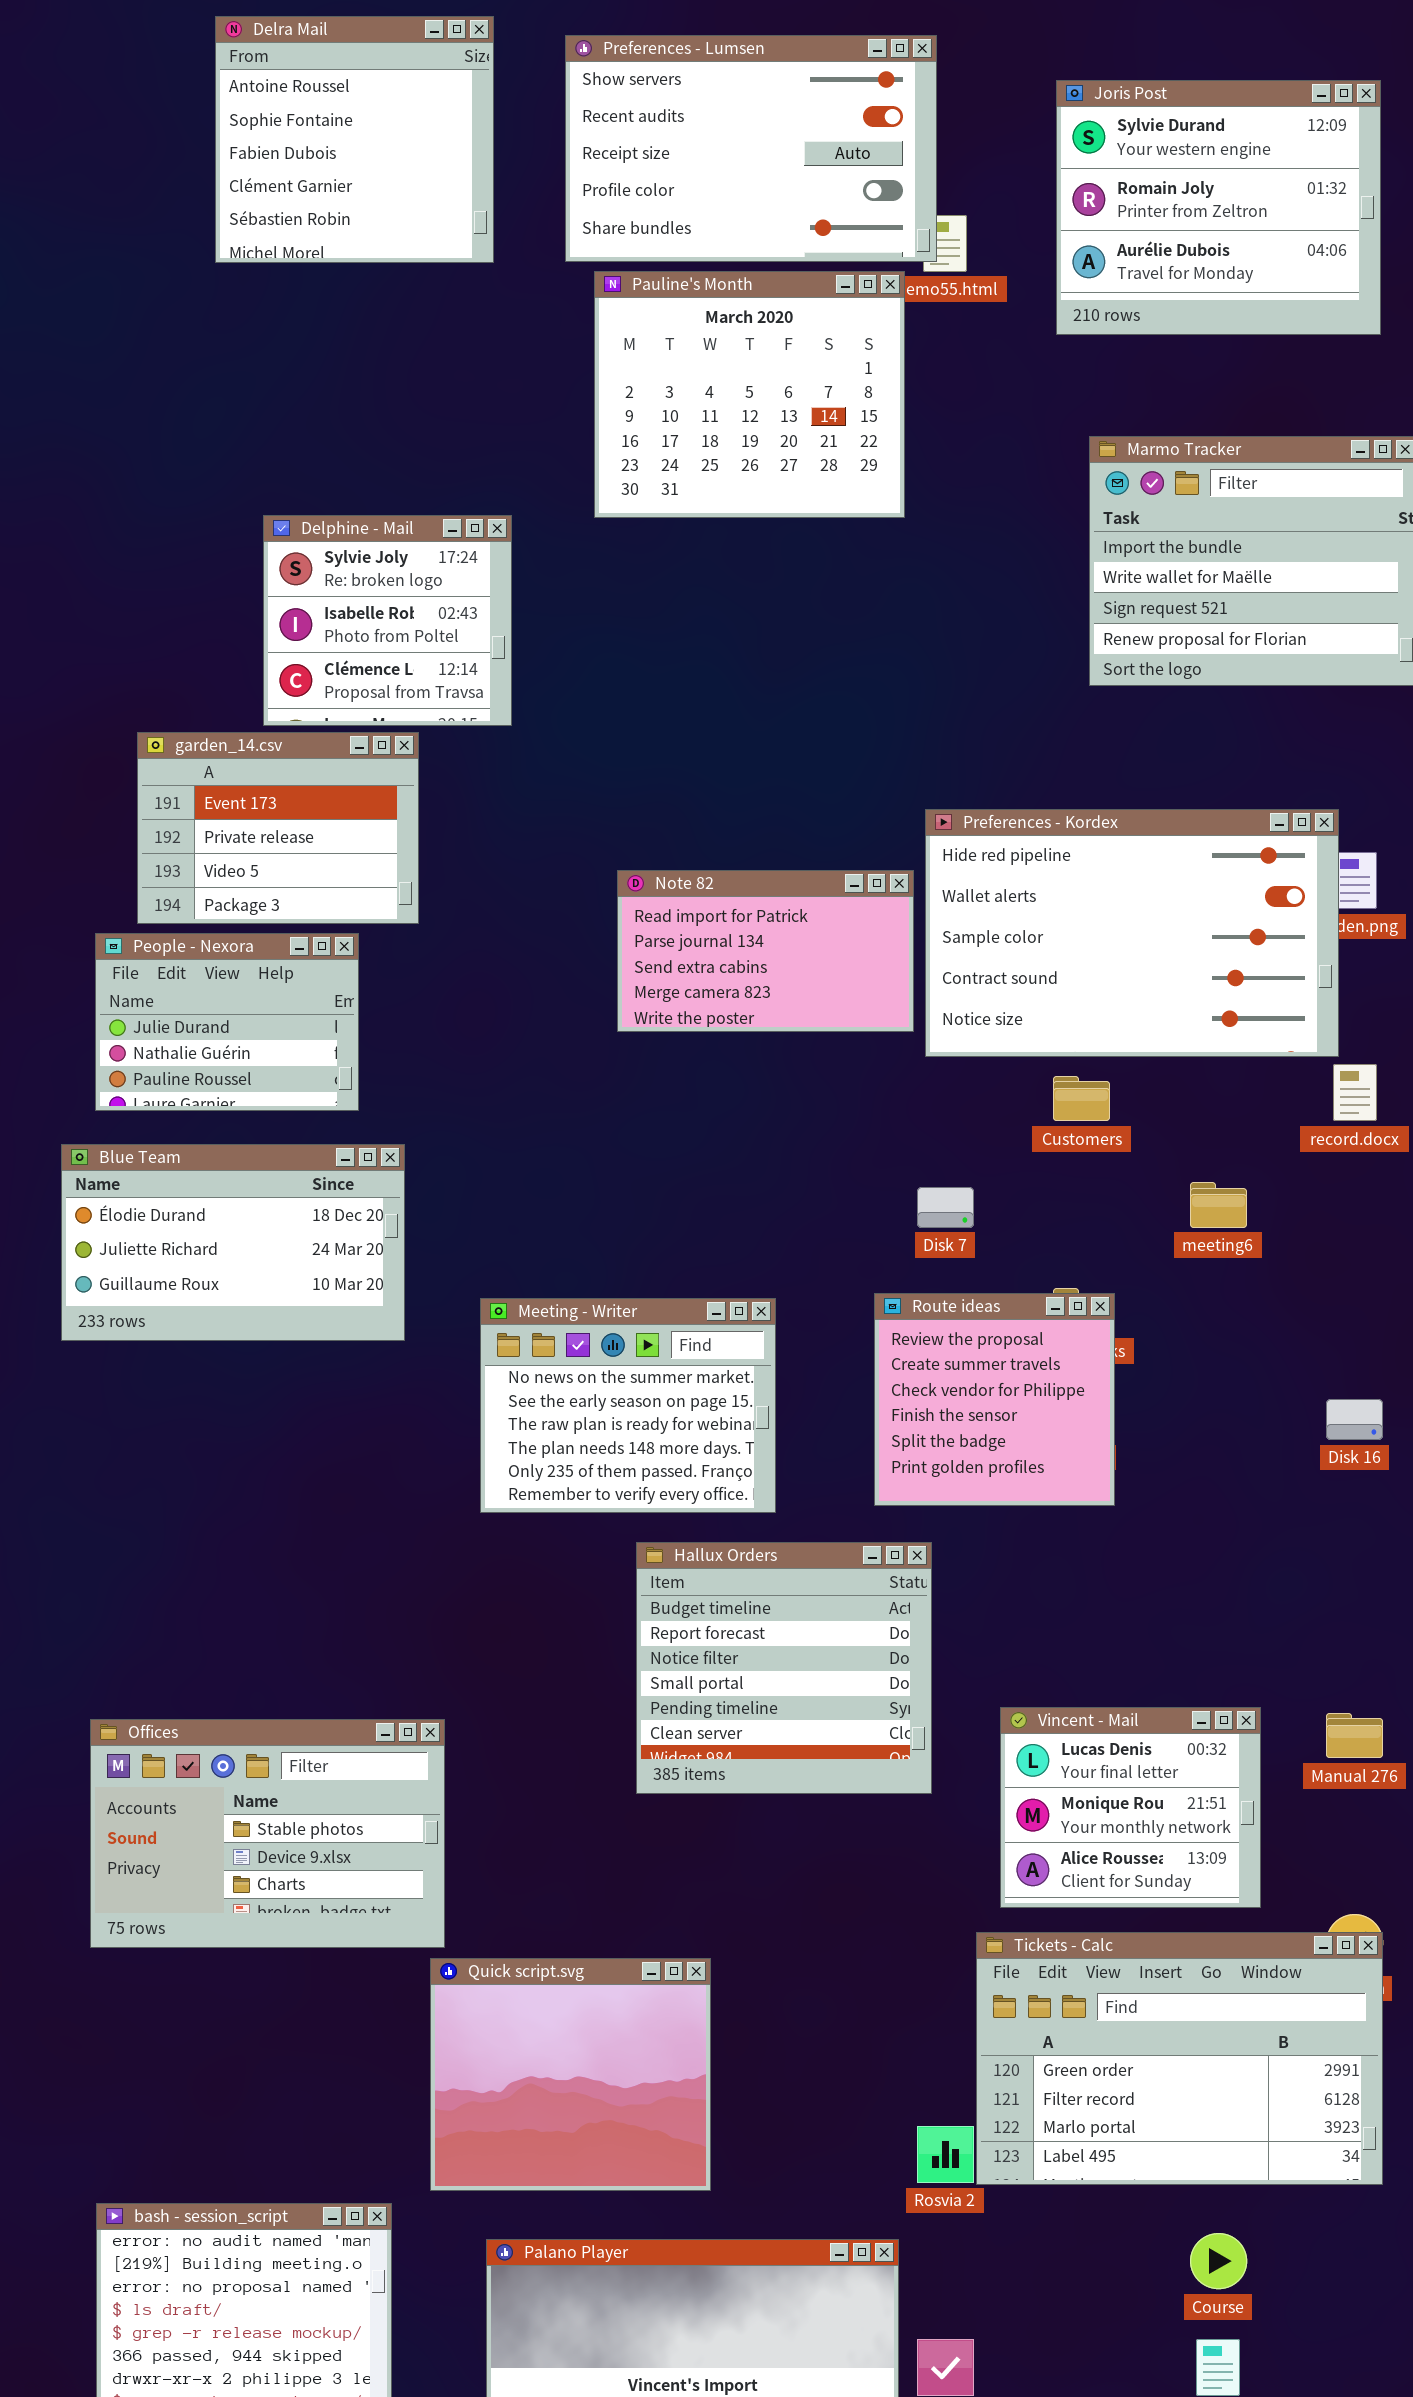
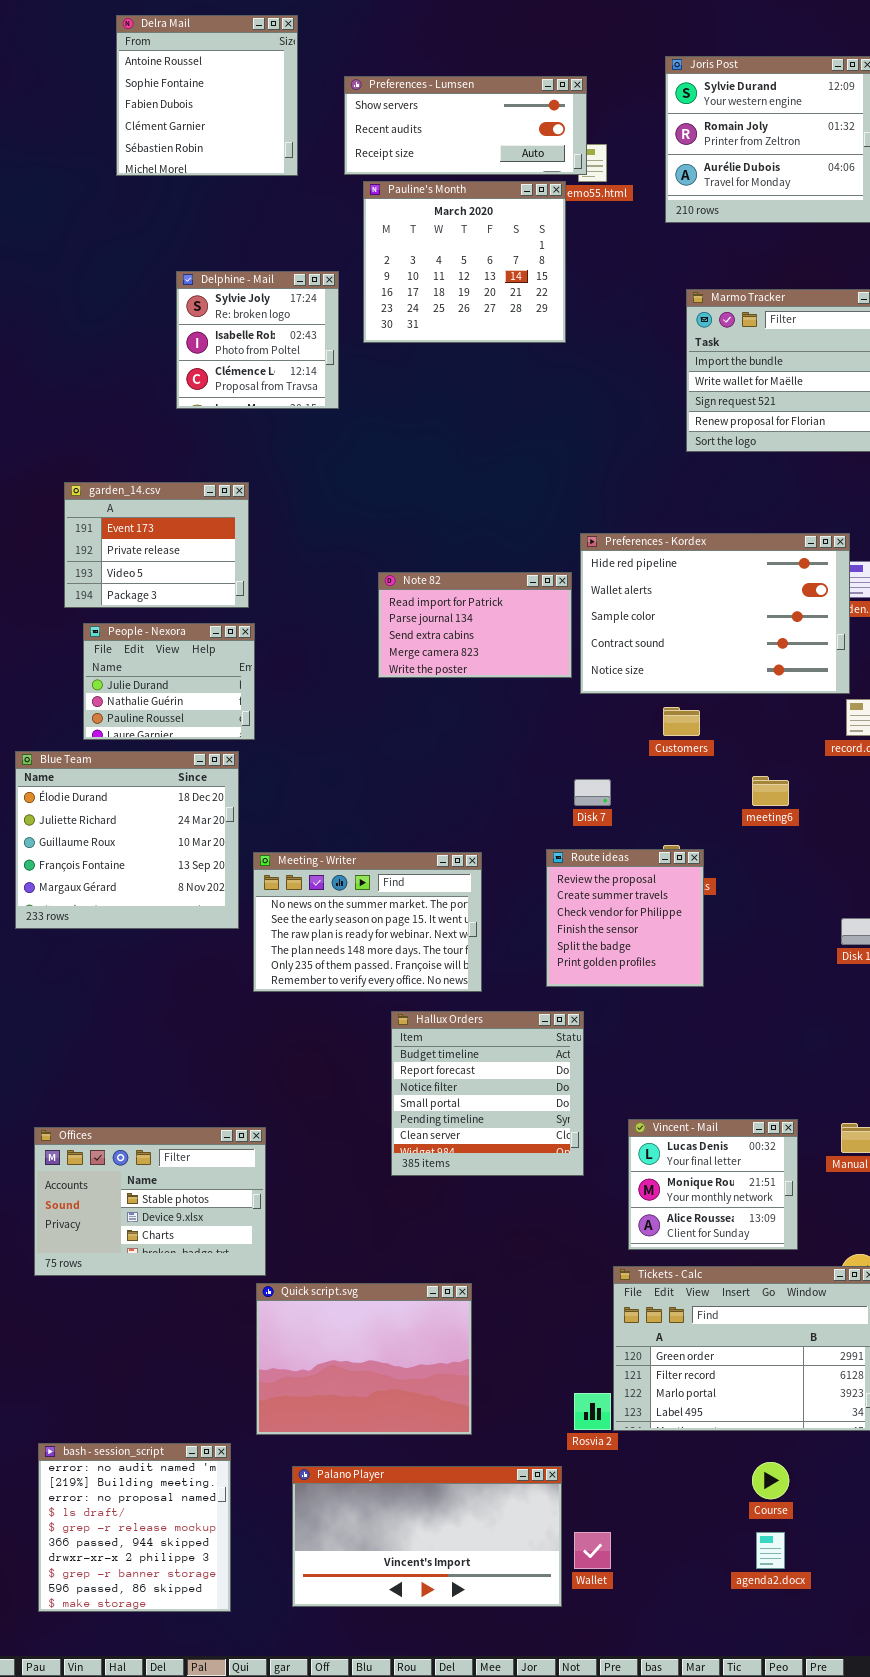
Preferences - Lumsen: [565,35,937,262] -> [344,76,587,175], resized
Delphine - Mail: [263,515,512,726] -> [176,271,339,409], moved
People - Nexora: [95,933,359,1111] -> [83,623,255,740], moved
Blue Team: [61,1144,405,1341] -> [15,751,239,929], resized
Meeting - Writer: [480,1298,776,1513] -> [253,852,482,992], resized
Quick script.svg: [430,1958,711,2191] -> [256,1283,472,1435], resized

